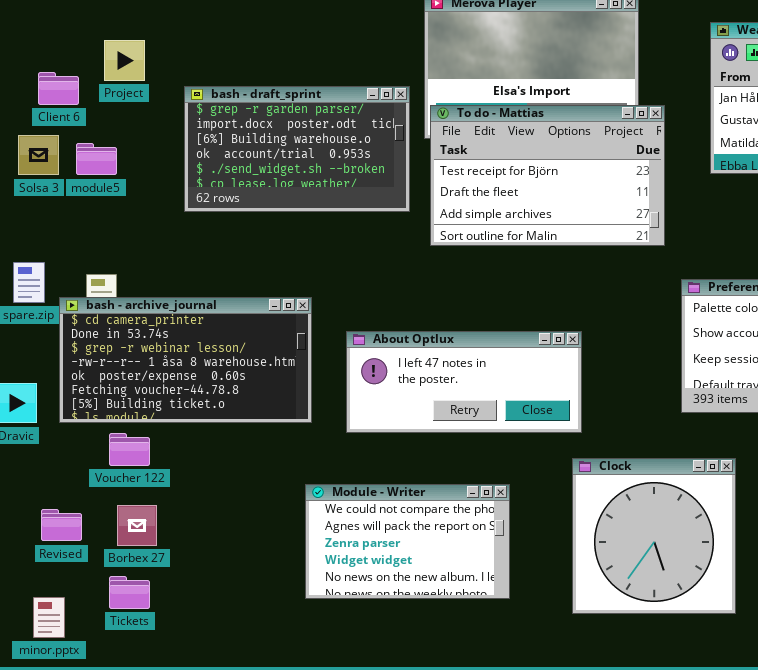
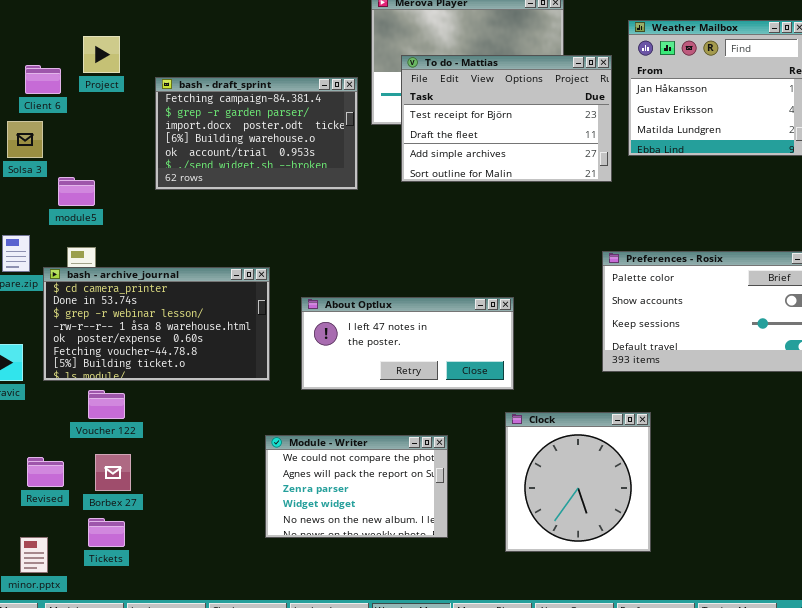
bash - draft_sprint: [184,86,410,212] -> [155,77,358,190], scrolled up 1 row
To do - Mattias: [430,105,665,246] -> [401,55,612,182], moved
module5: [76,143,117,175] -> [58,177,95,206], moved

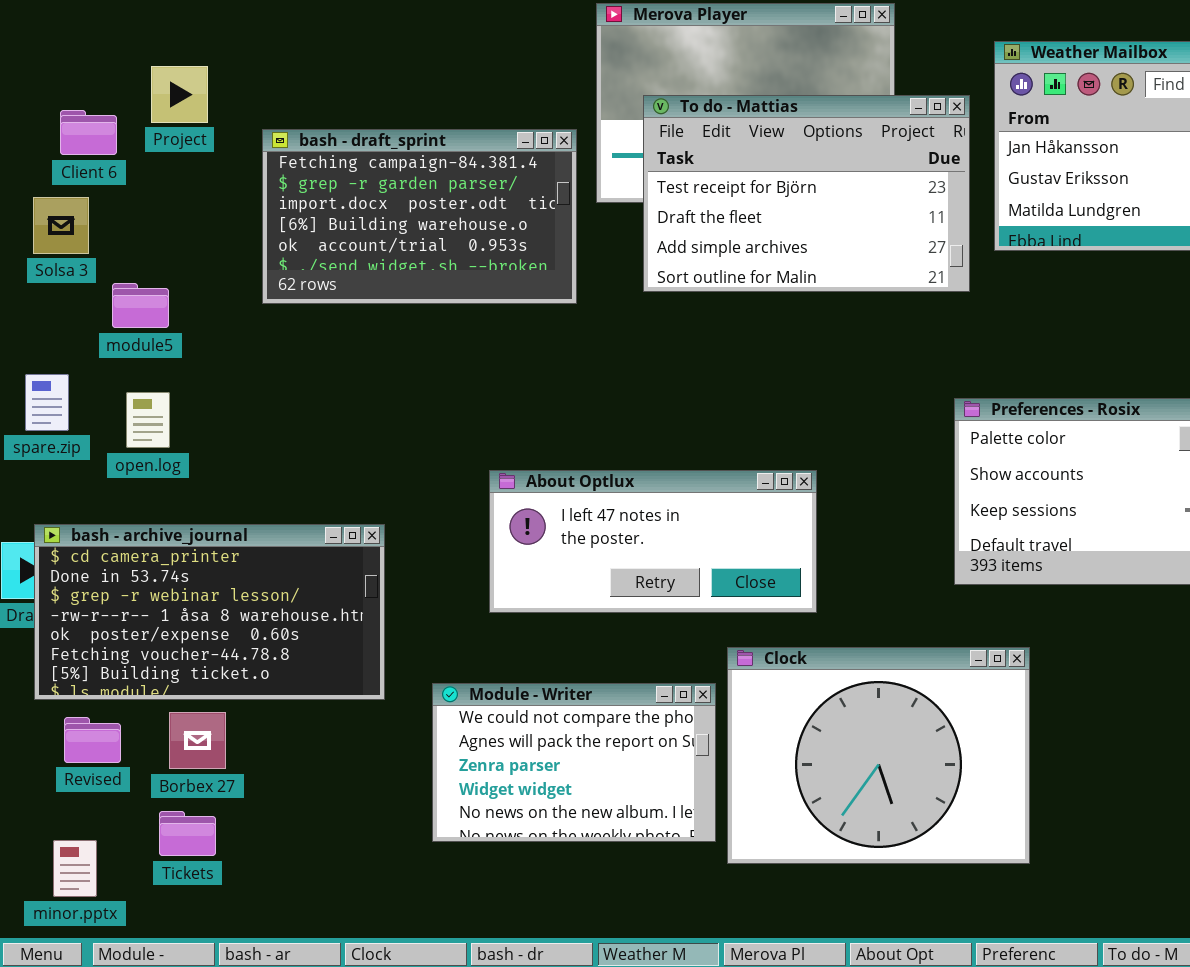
bash - archive_journal: [43,267,270,381] -> [34,524,385,700], moved
Clock: [505,412,651,552] -> [727,647,1030,864], resized

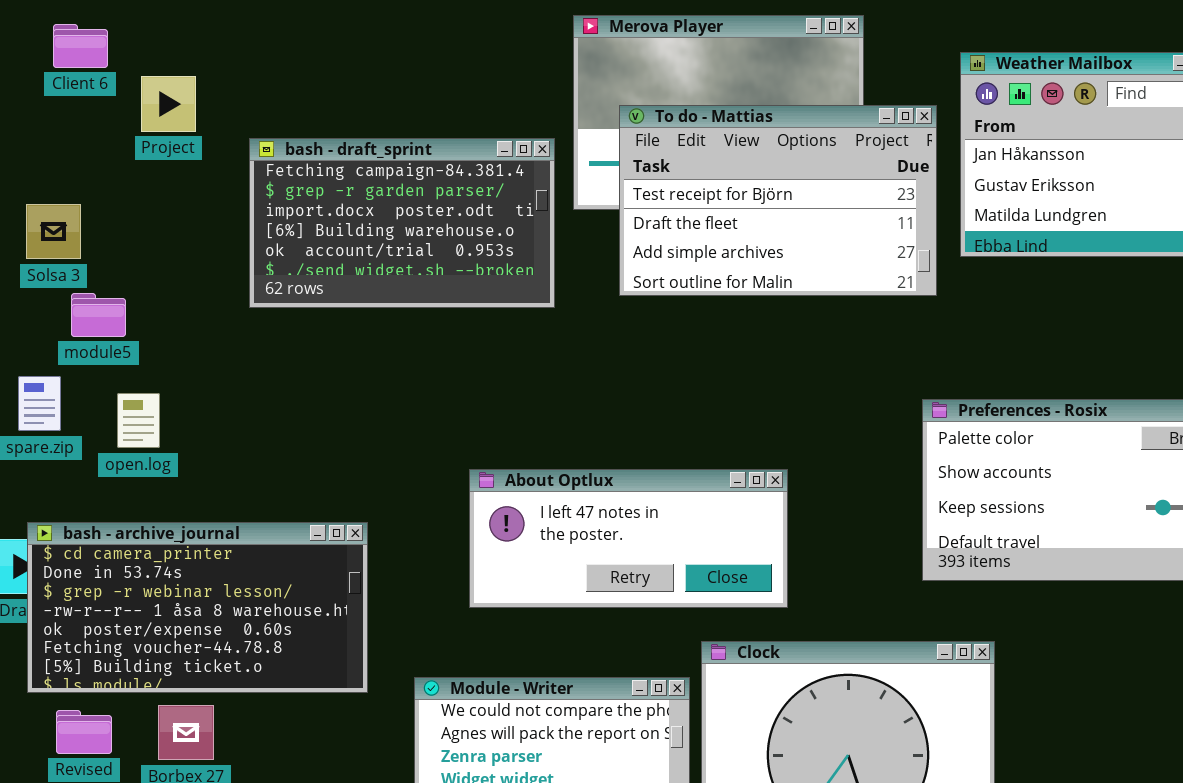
Client 6: [60,110,117,155] -> [53,24,108,68], moved
module5: [112,283,169,328] -> [71,293,126,337], moved

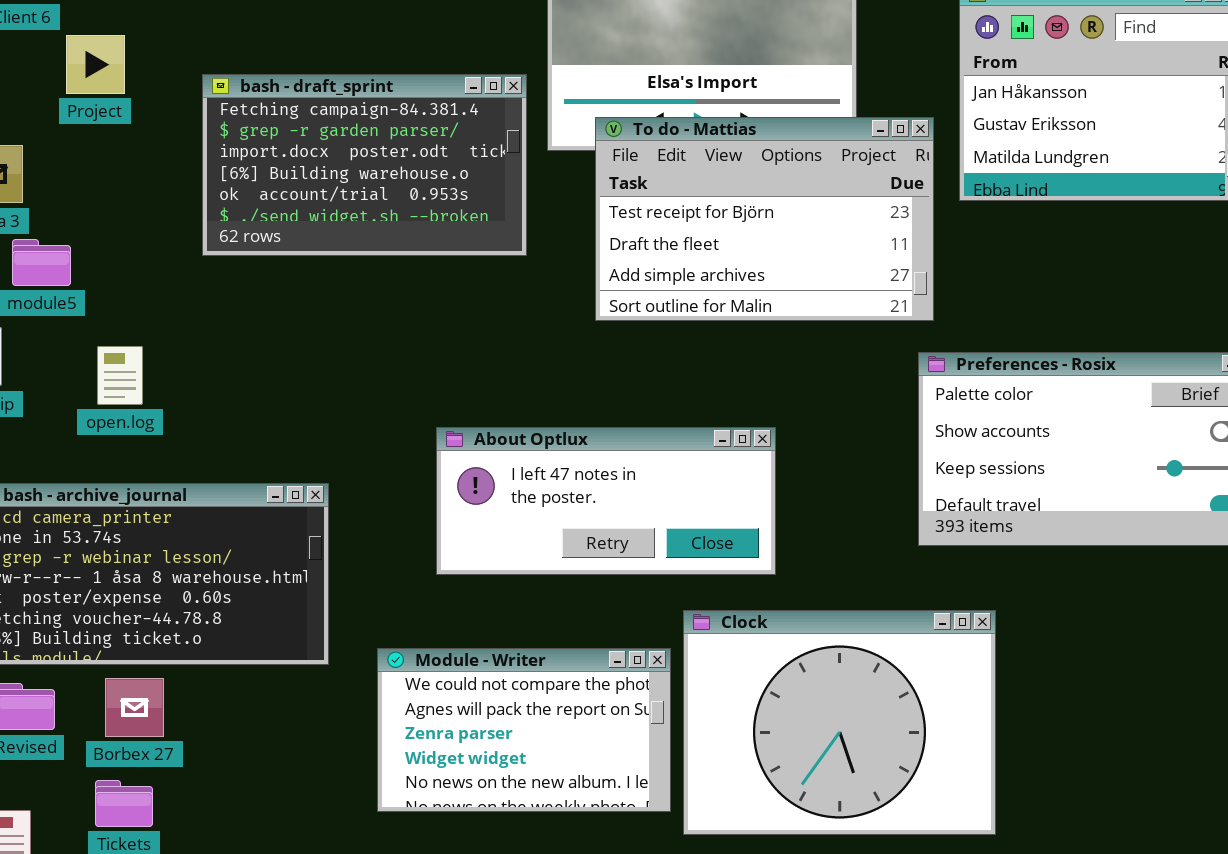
Project: [141,76,196,132] -> [66,35,125,94], moved
To do - Mattias: [619,105,937,296] -> [595,117,934,321], moved
open.log: [117,393,160,448] -> [97,346,143,405], moved

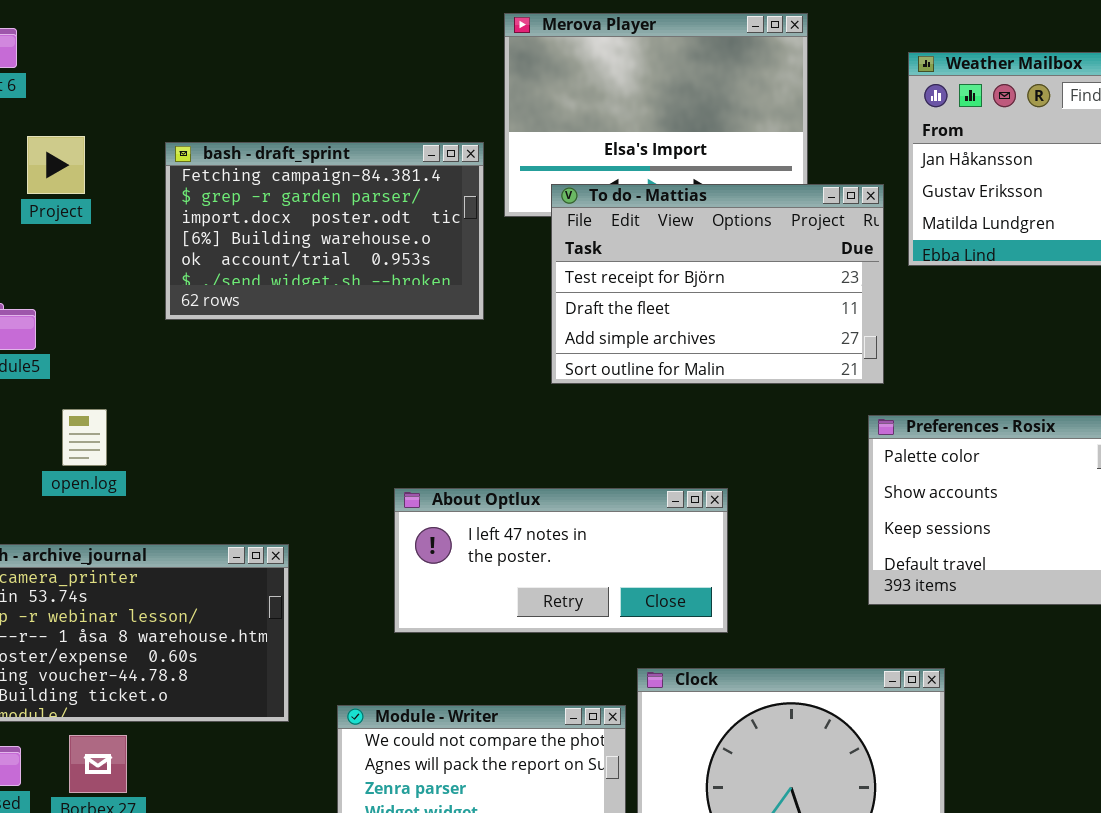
Project: [66,35,125,94] -> [27,136,85,194], moved

